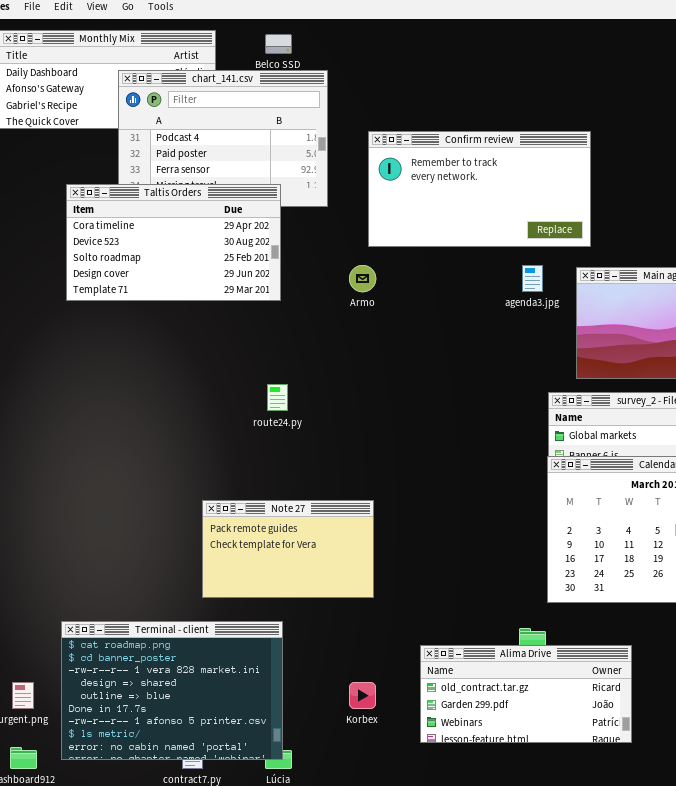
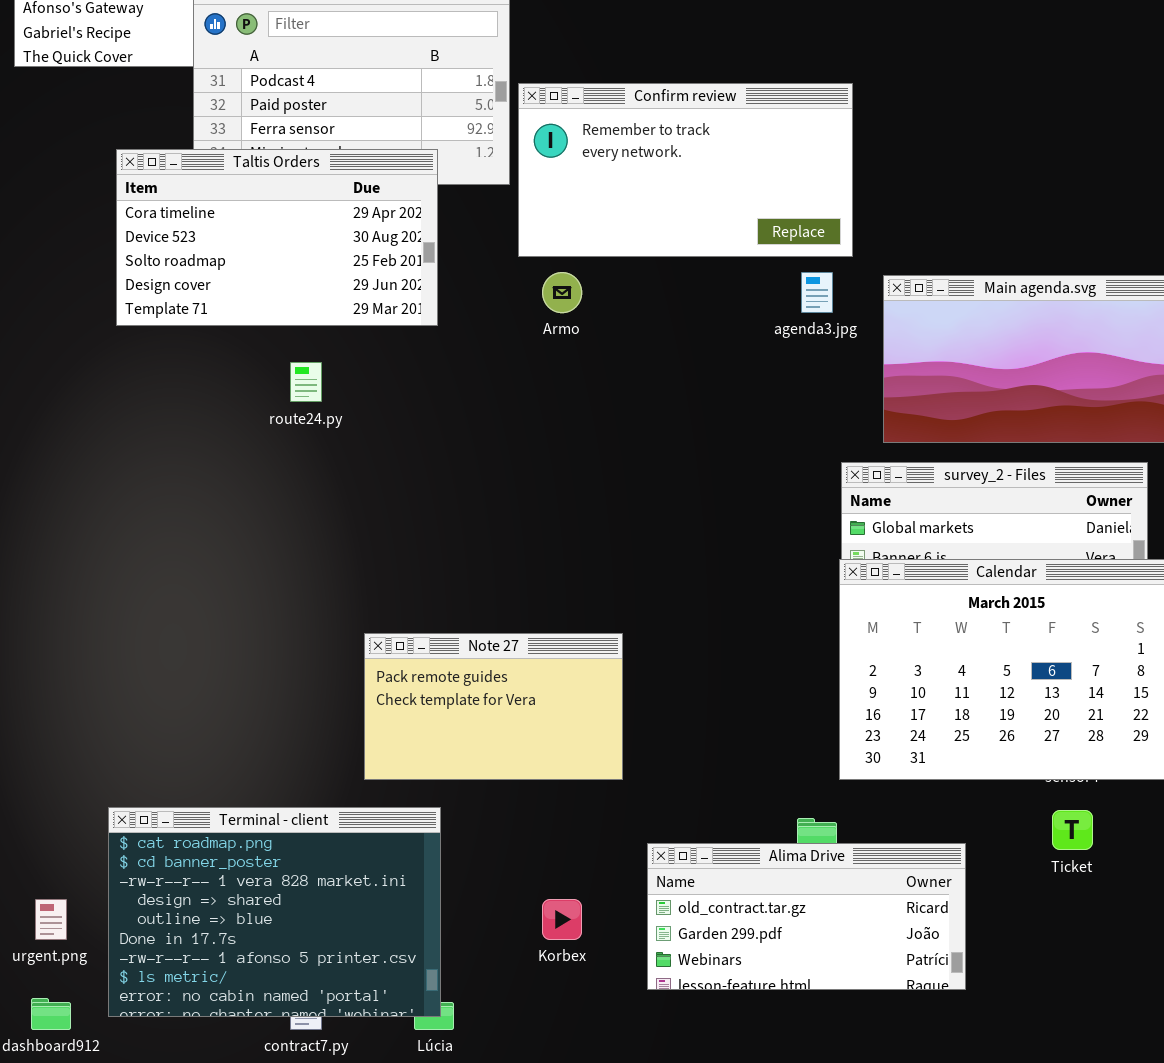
Confirm review: [368,131,591,247] -> [518,83,853,257], moved
route24.py: [267,384,288,411] -> [290,362,322,402], moved
Note 27: [202,500,374,598] -> [364,633,623,780], moved

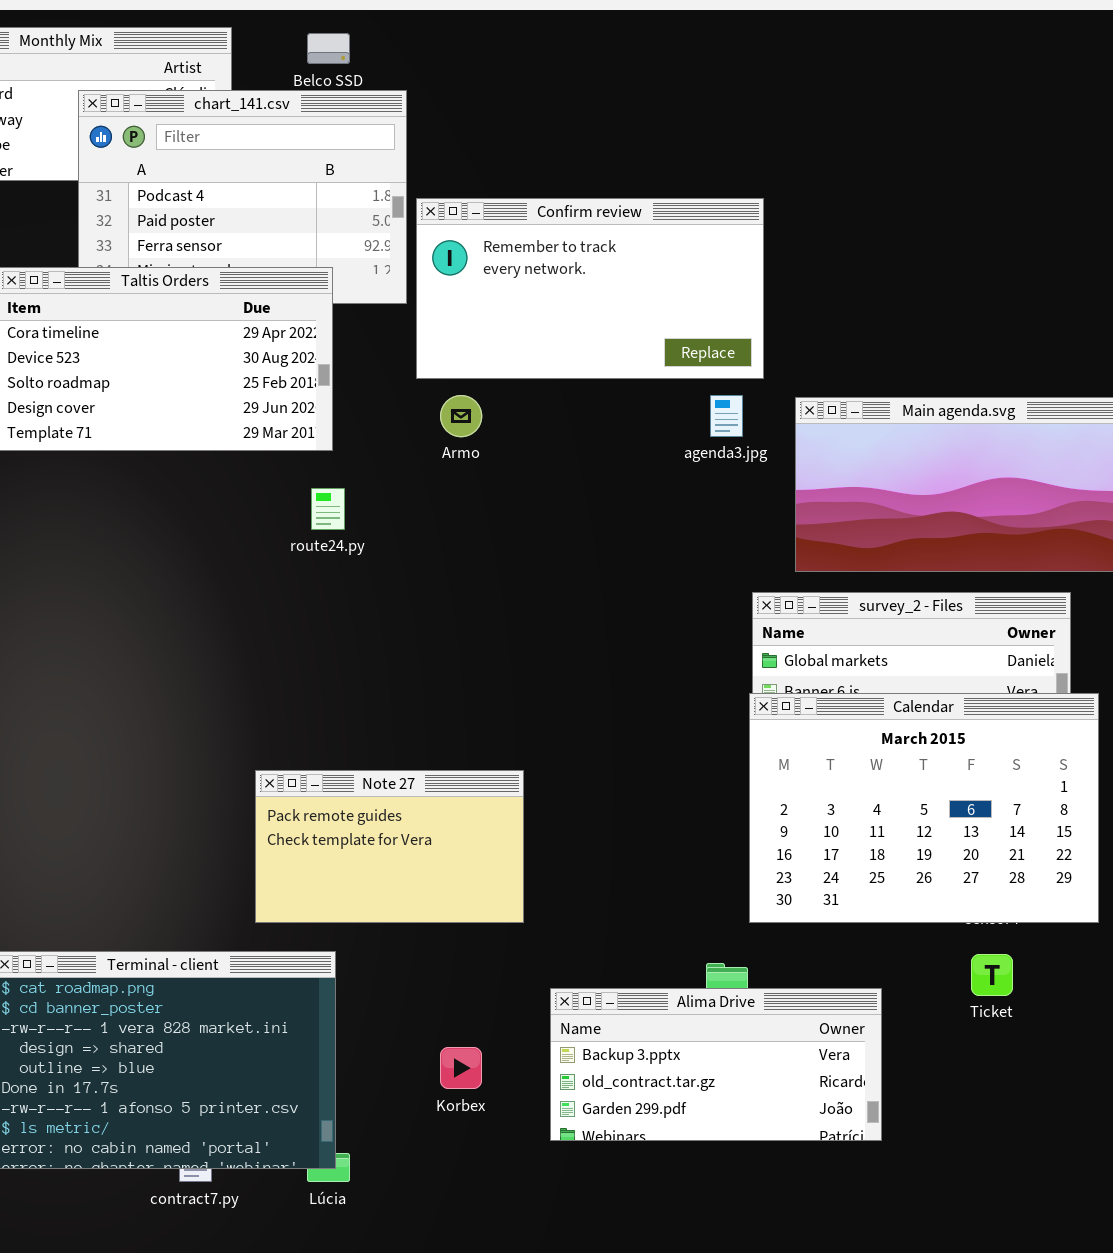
route24.py: [290,362,322,402] -> [311,488,345,530], moved
Alima Drive: [647,843,966,990] -> [550,988,882,1141], scrolled up 1 row

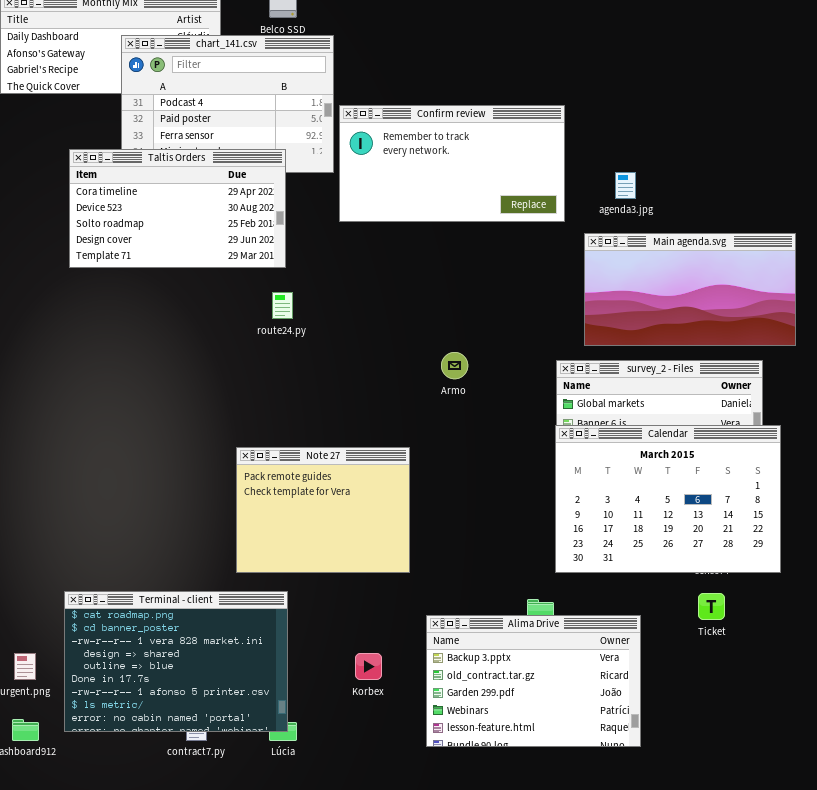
Armo: [440,395,482,437] -> [441,352,468,379], moved
agenda3.jpg: [710,395,743,437] -> [615,172,636,199], moved
Note 27: [255,770,524,923] -> [236,447,410,573], resized
Alima Drive: [550,988,882,1141] -> [426,615,641,747], resized

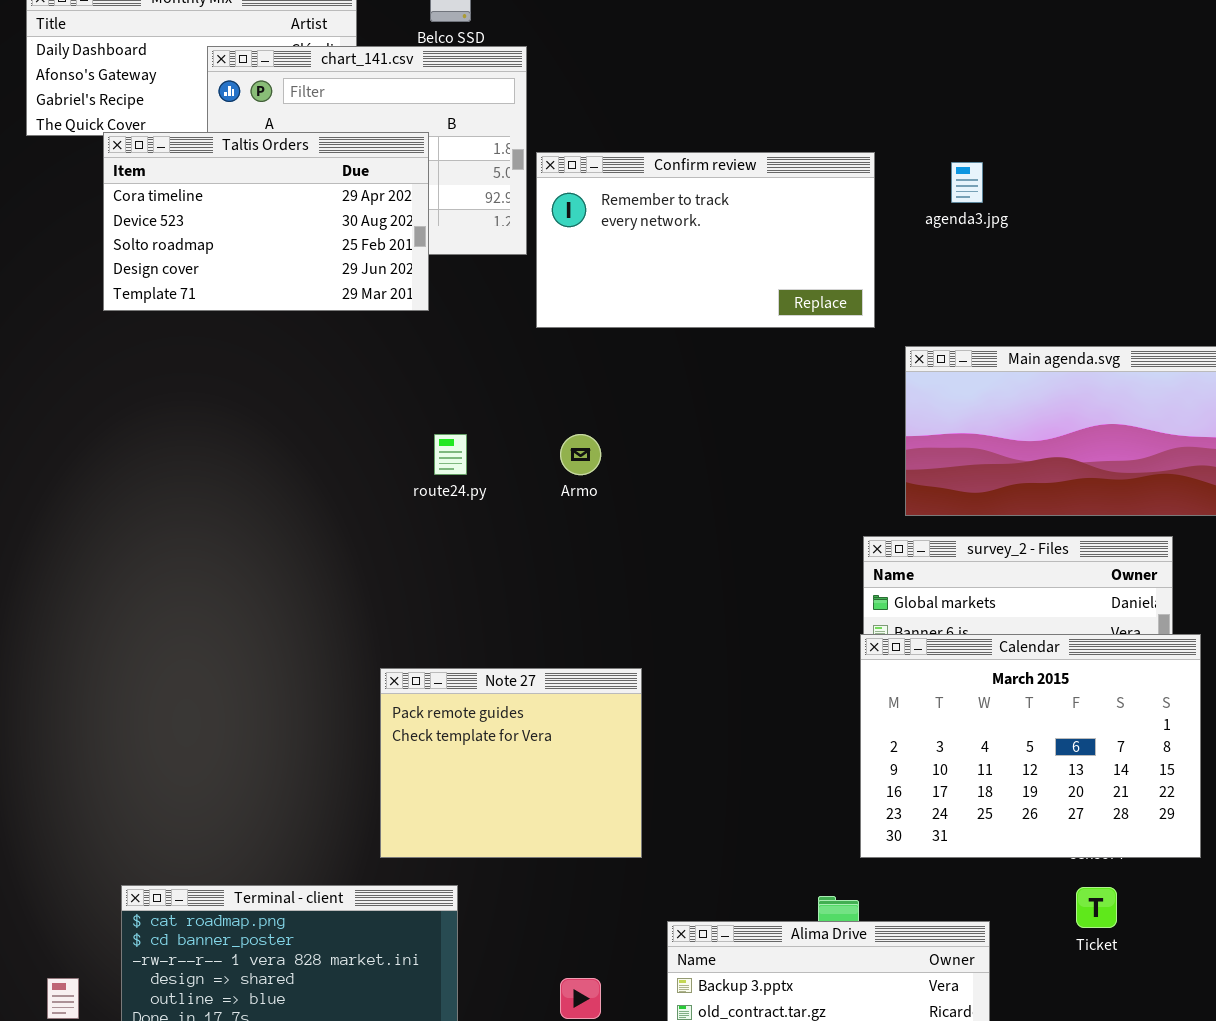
Taltis Orders: [69,149,286,268] -> [103,132,429,311], moved
agenda3.jpg: [615,172,636,199] -> [951,162,983,203], moved
Armo: [441,352,468,379] -> [560,434,601,475], moved

